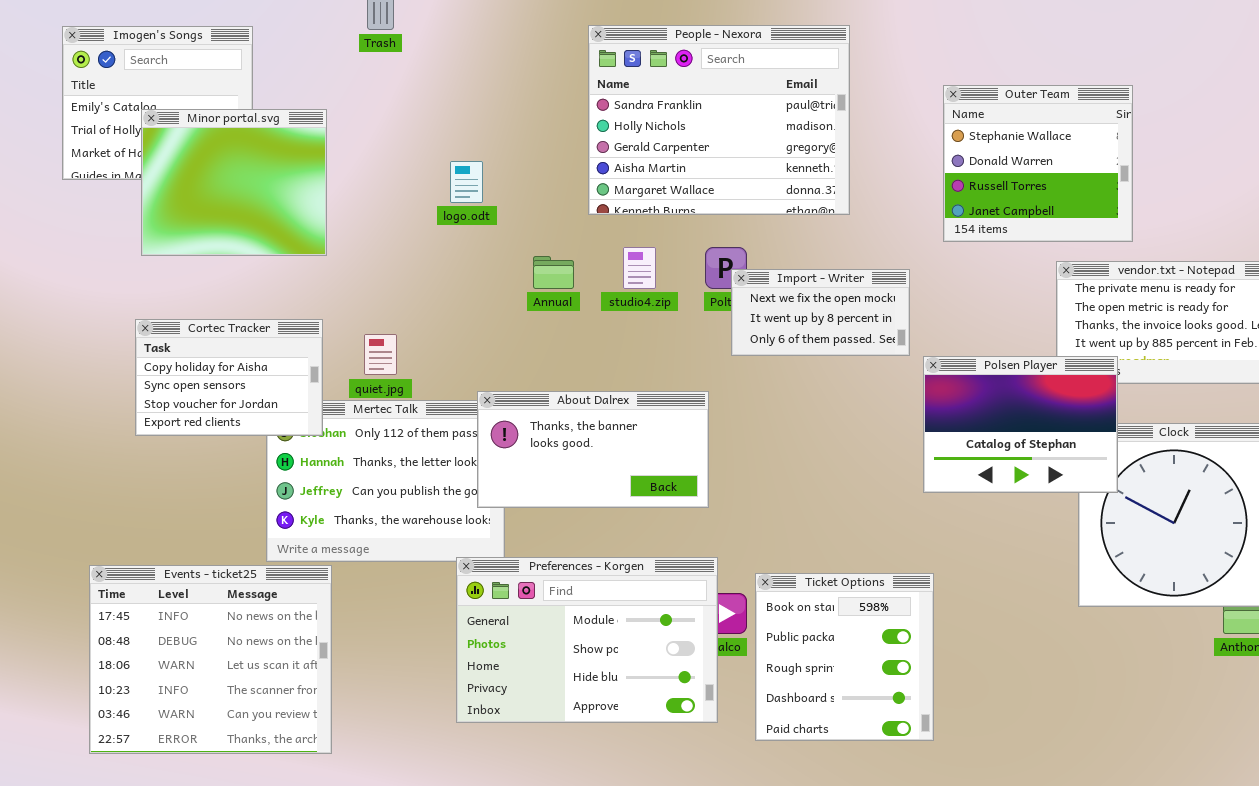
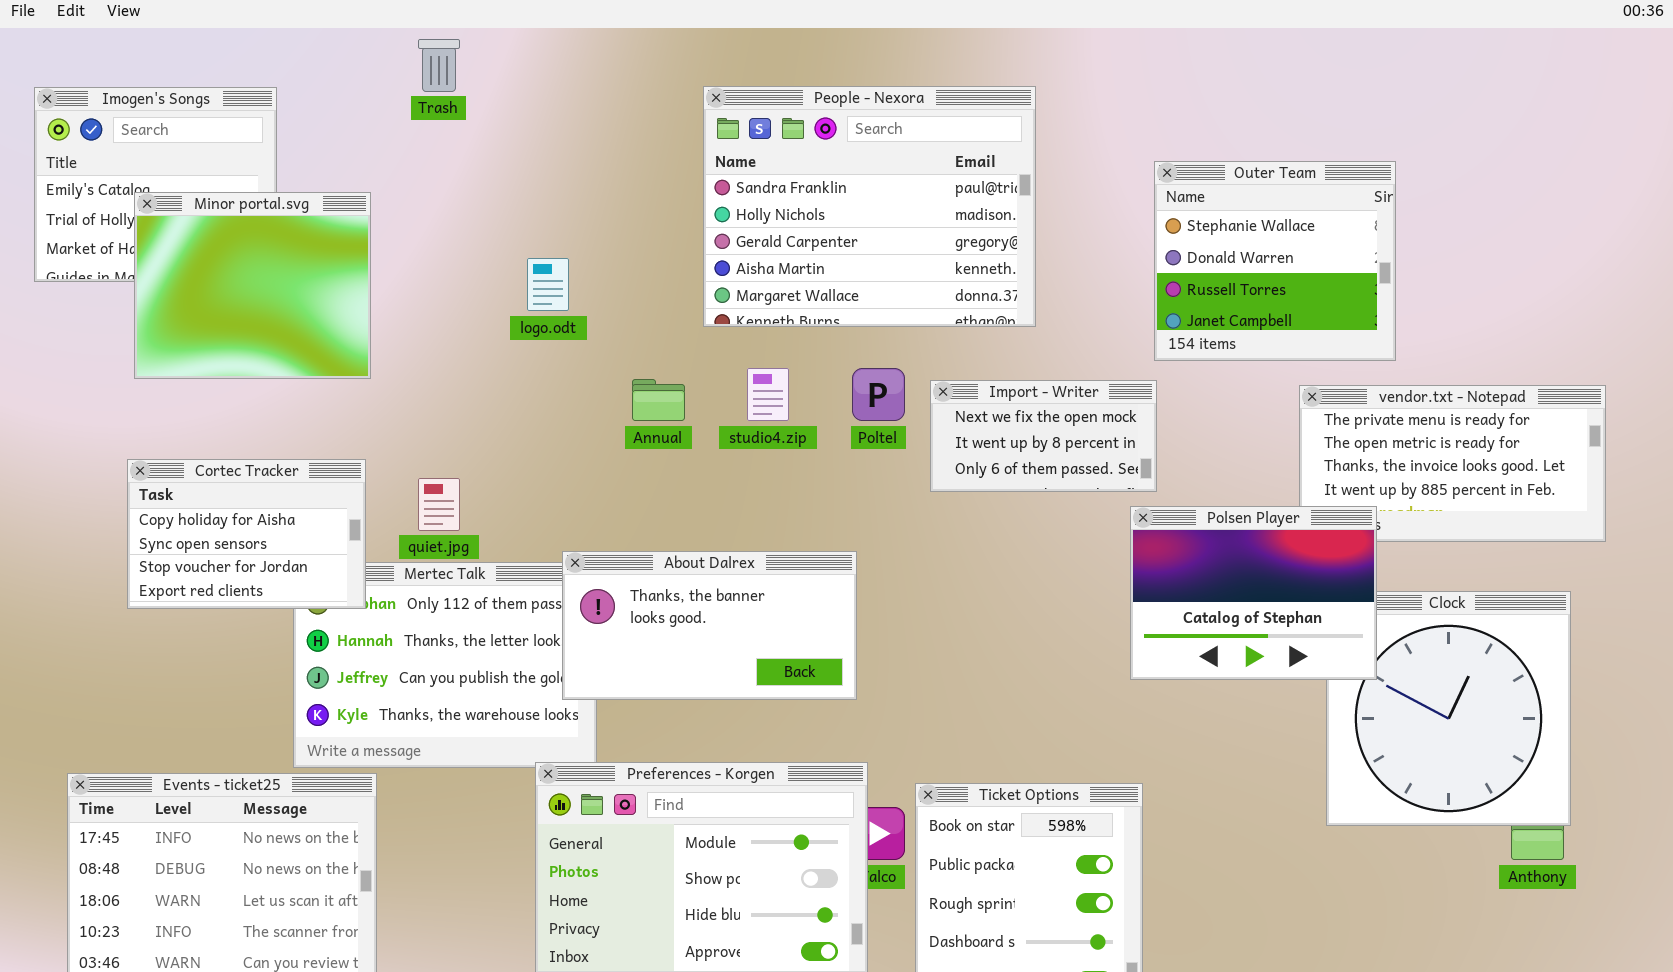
Import - Writer: [731,269,910,356] -> [930,380,1157,492], moved

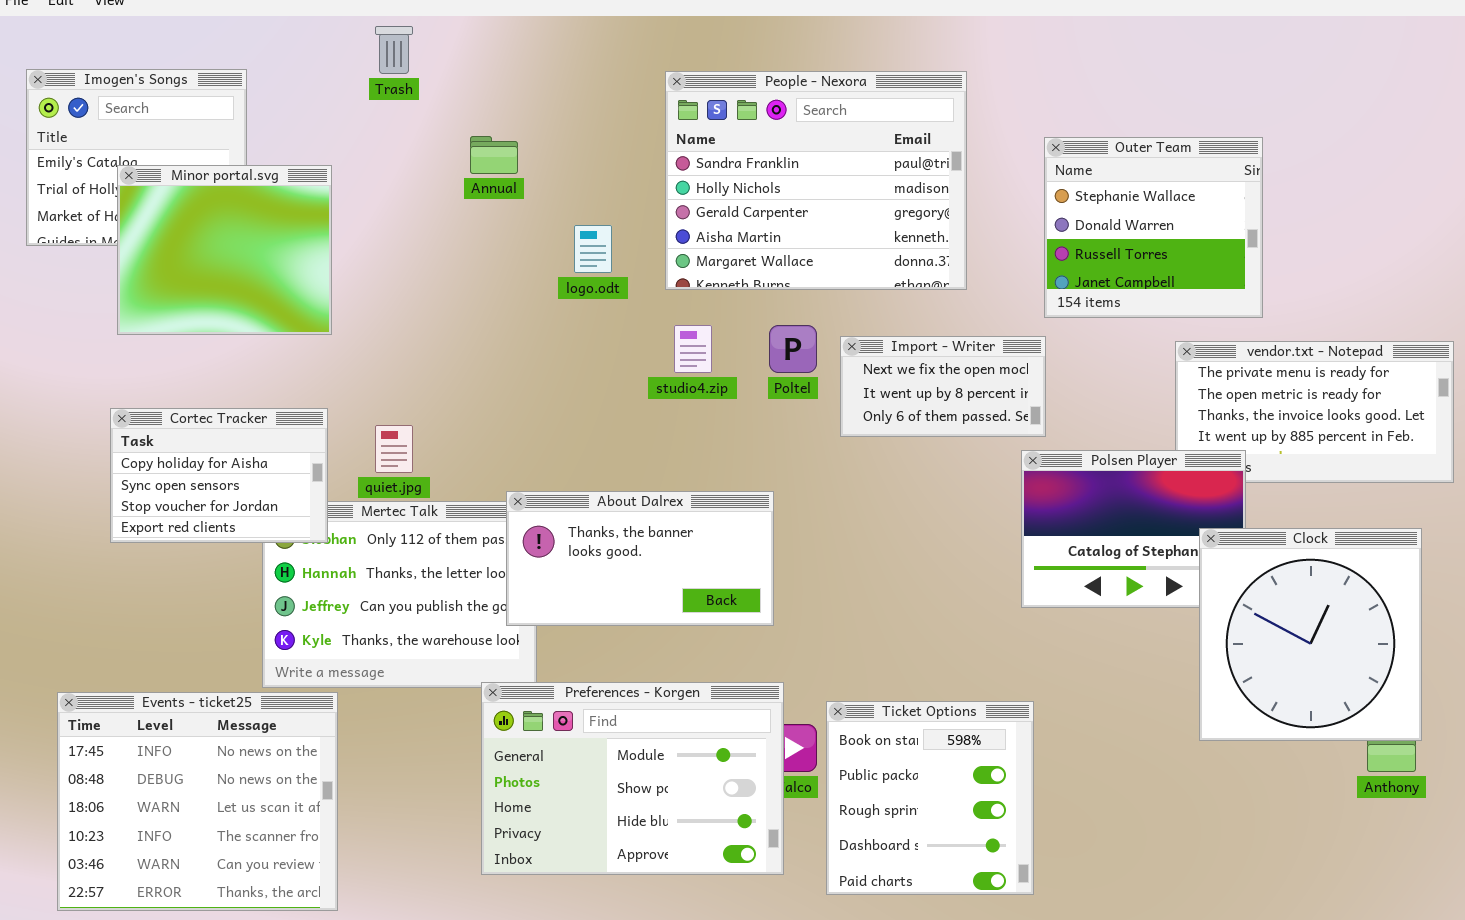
People - Nexora: [703,86,1036,327] -> [665,71,967,290], moved
logo.odt: [527,258,569,311] -> [574,225,612,273], moved
Annual: [632,379,685,421] -> [470,136,518,174], moved
Clock: [1326,591,1571,826] -> [1199,528,1422,741], raised

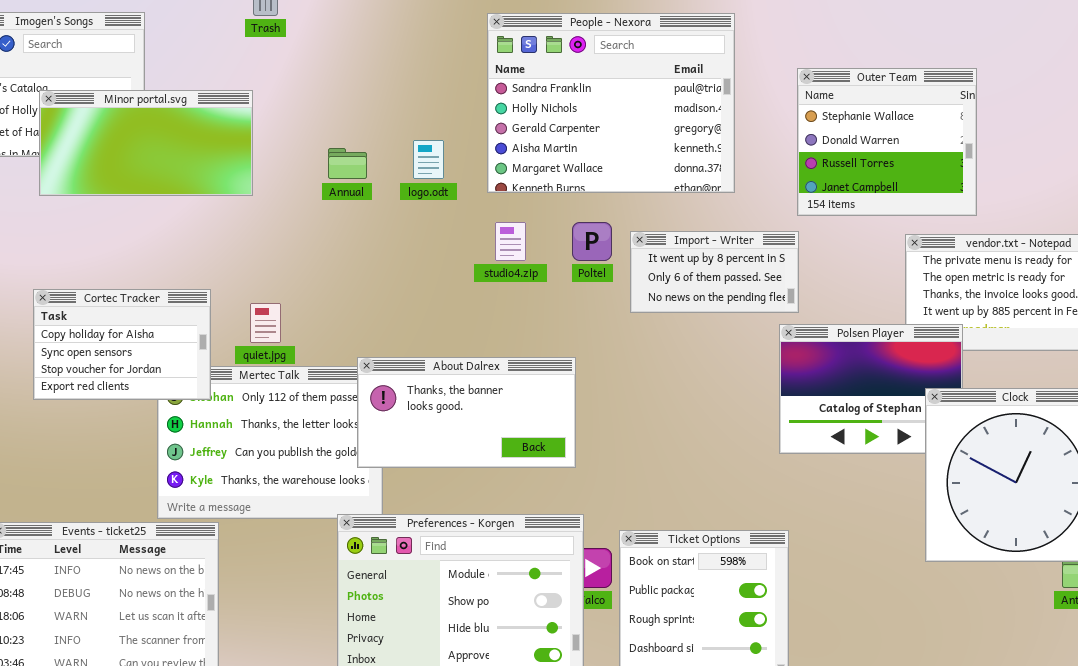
Annual: [470,136,518,174] -> [328,148,367,179], moved
Minor portal.svg: [117,165,332,335] -> [39,90,253,196], resized
Import - Writer: [840,336,1046,437] -> [630,231,799,313], scrolled down 1 row

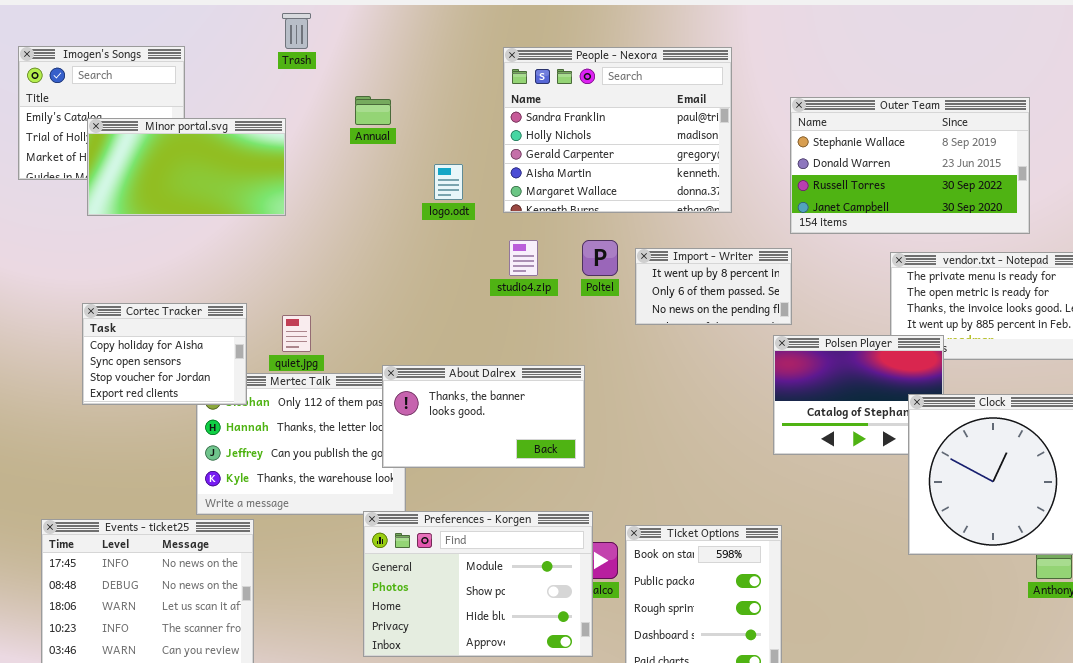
Outer Team: [797,68,977,216] -> [790,97,1030,234], resized
Annual: [328,148,367,179] -> [355,96,391,125], moved

